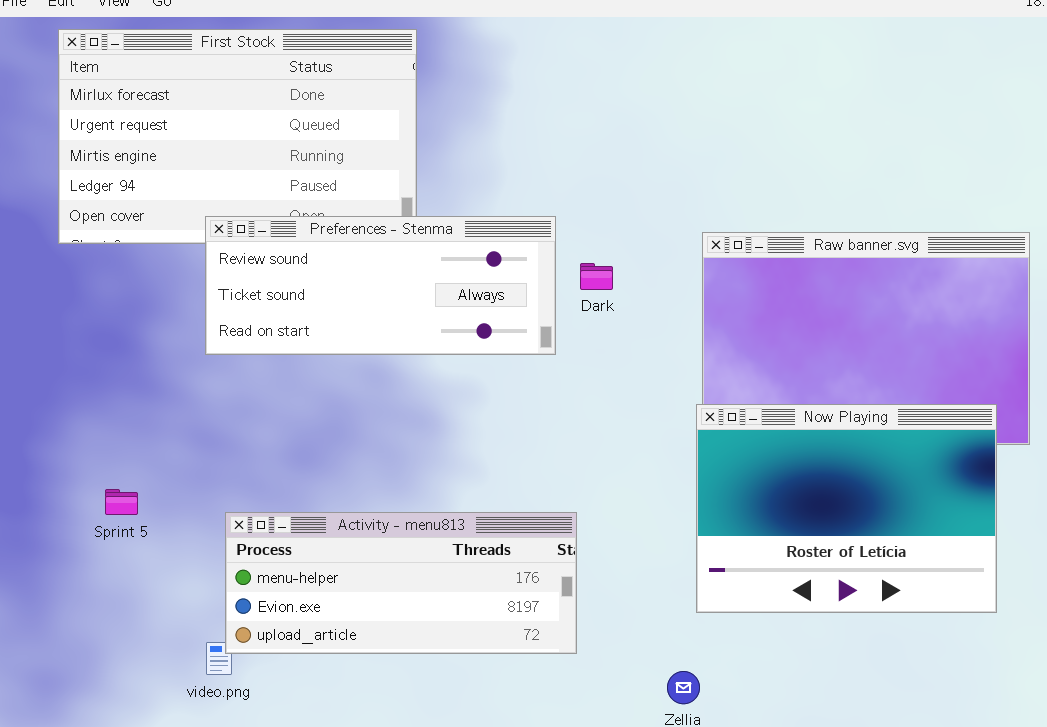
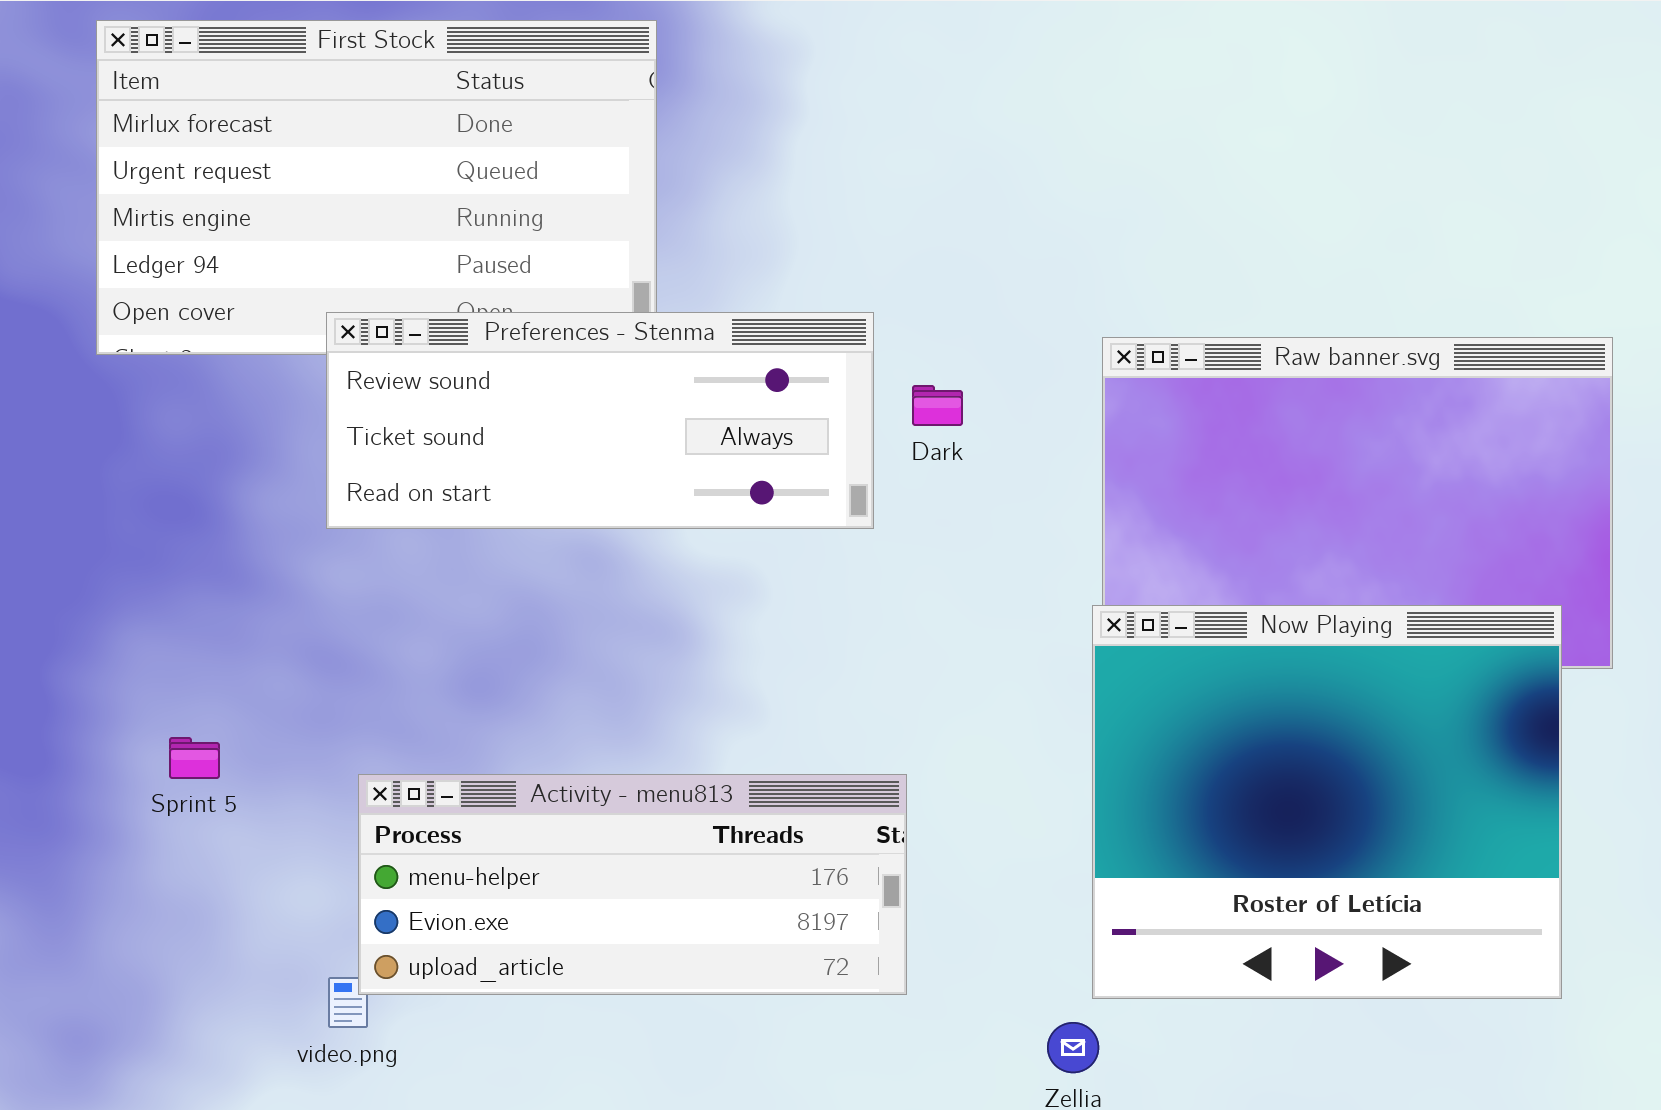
Now Playing: [696,404,997,613] -> [1092,605,1562,999], resized

